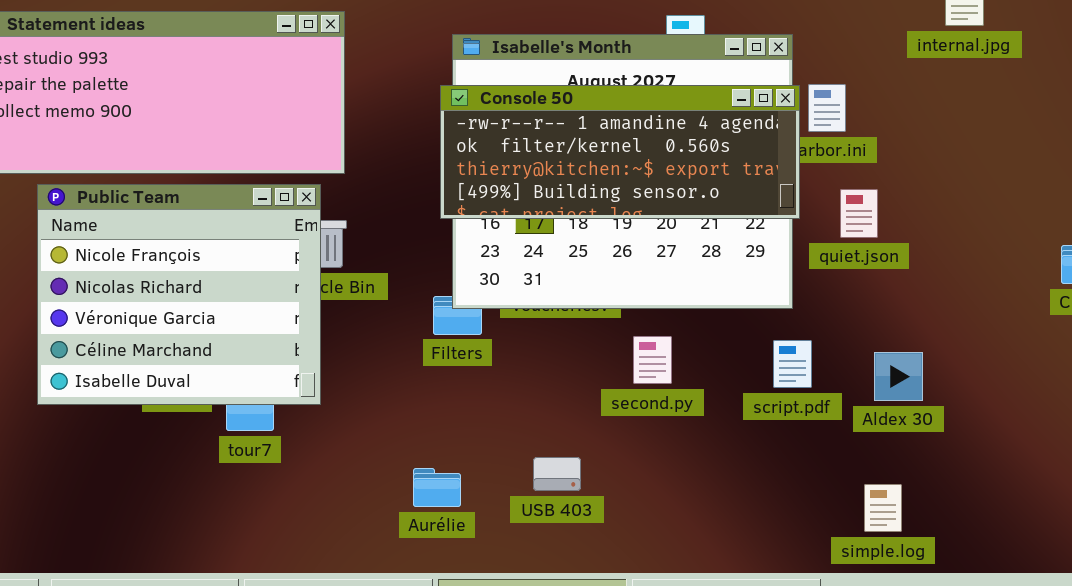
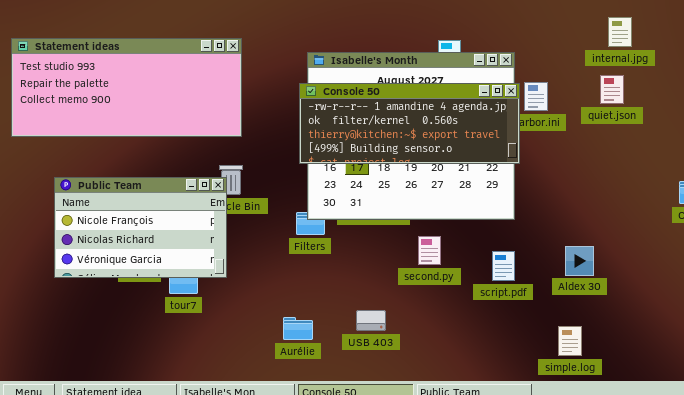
Public Team: [37,184,321,405] -> [54,177,227,278], resized
quiet.json: [840,189,878,238] -> [600,75,624,104], moved
script.pdf: [773,340,812,388] -> [492,251,515,281], moved

